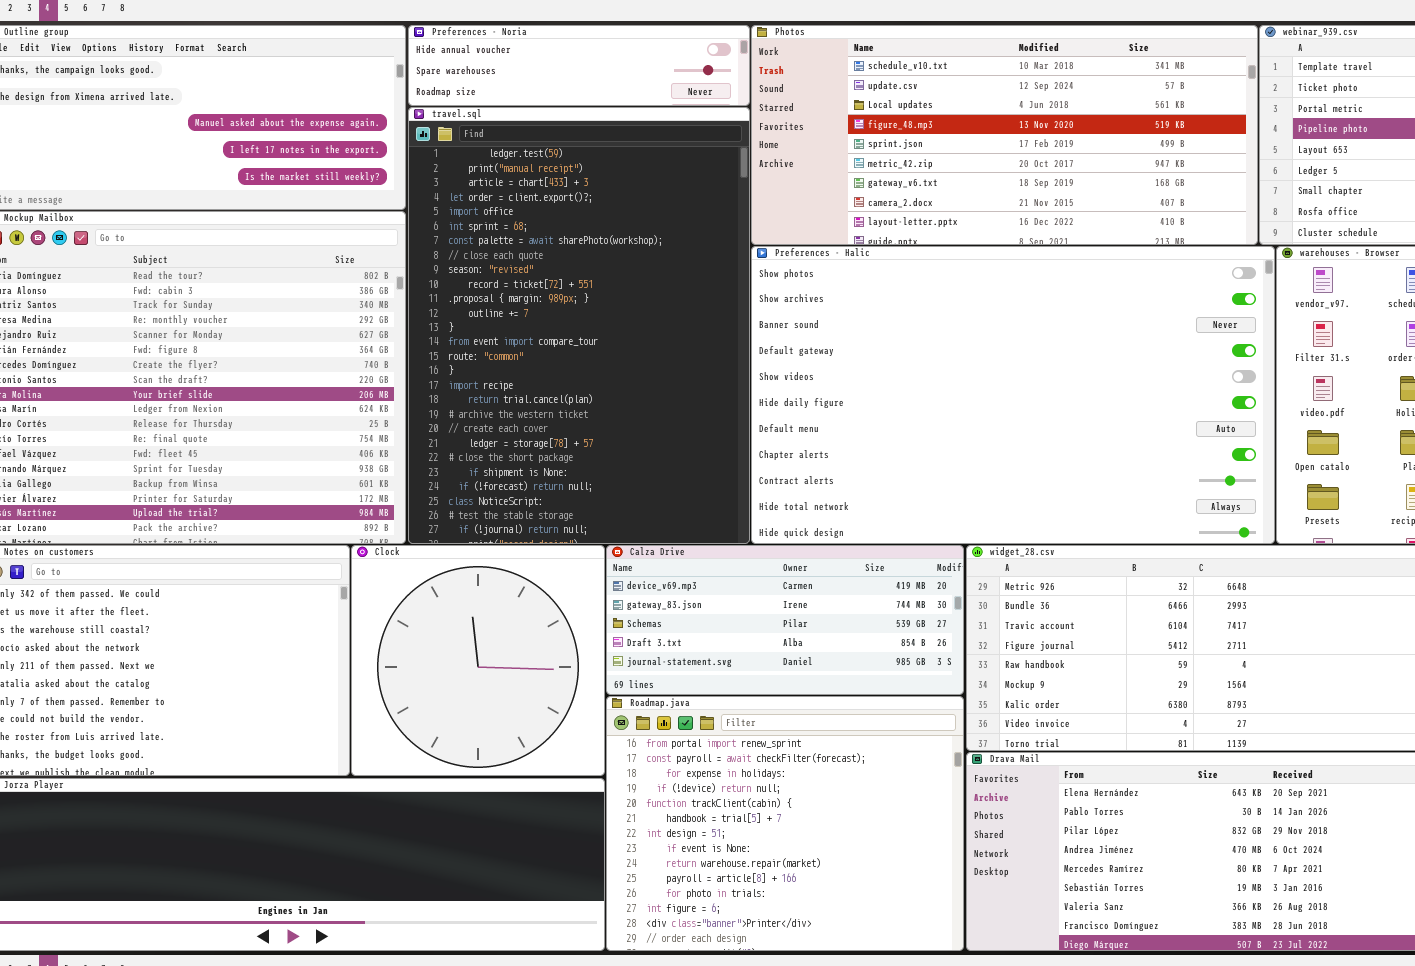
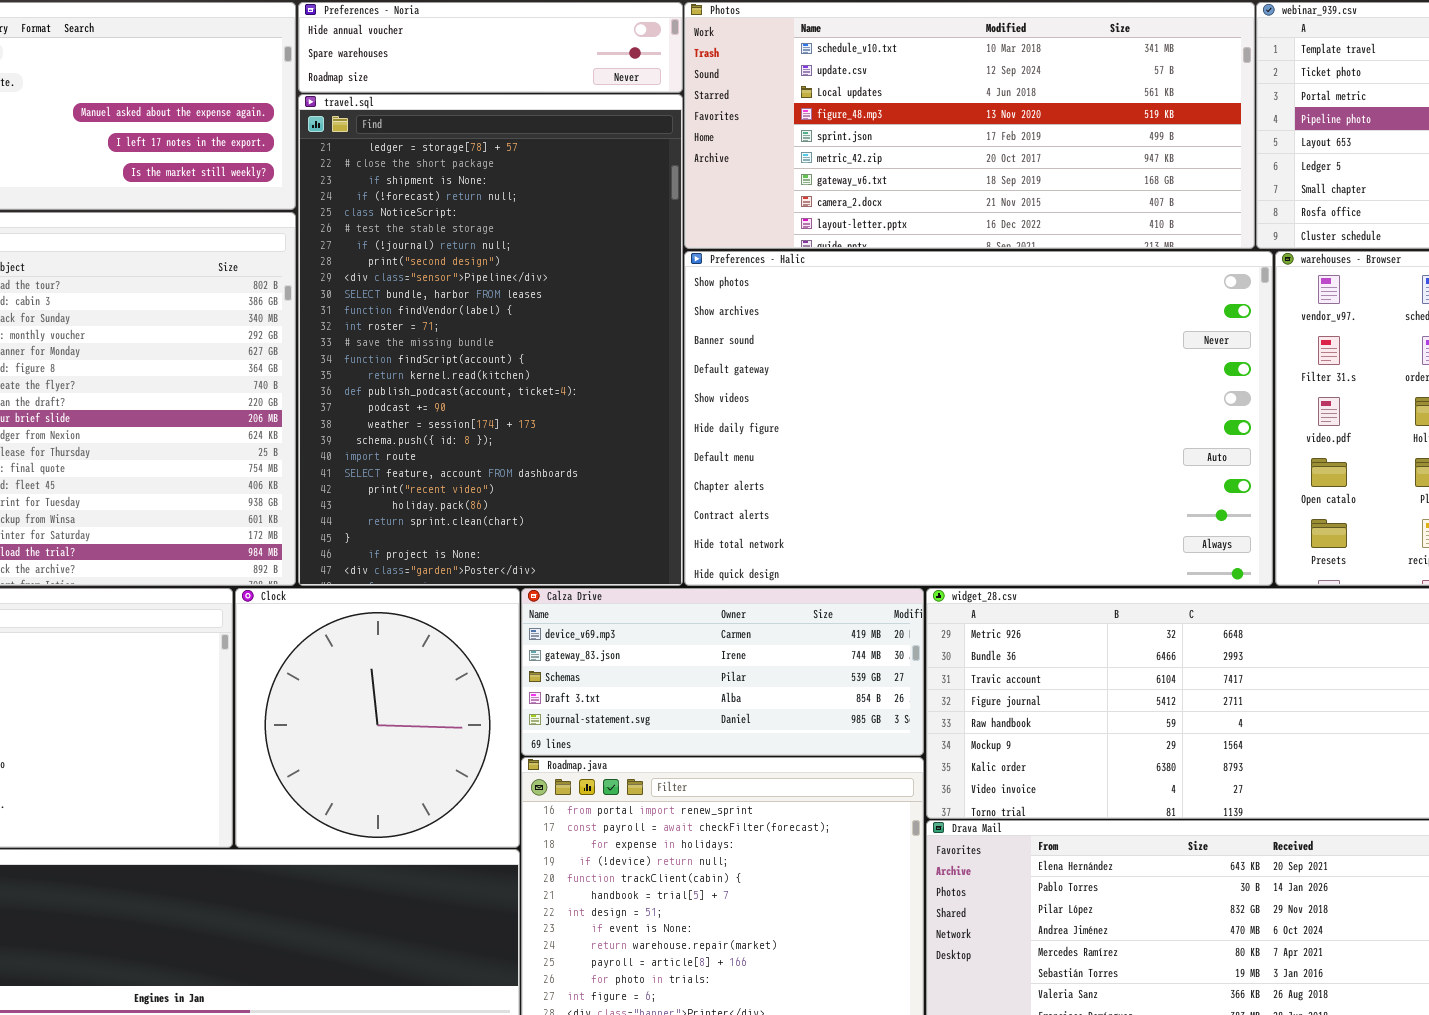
travel.sql: [408,107,750,544] -> [298,94,683,586], scrolled down 20 rows

